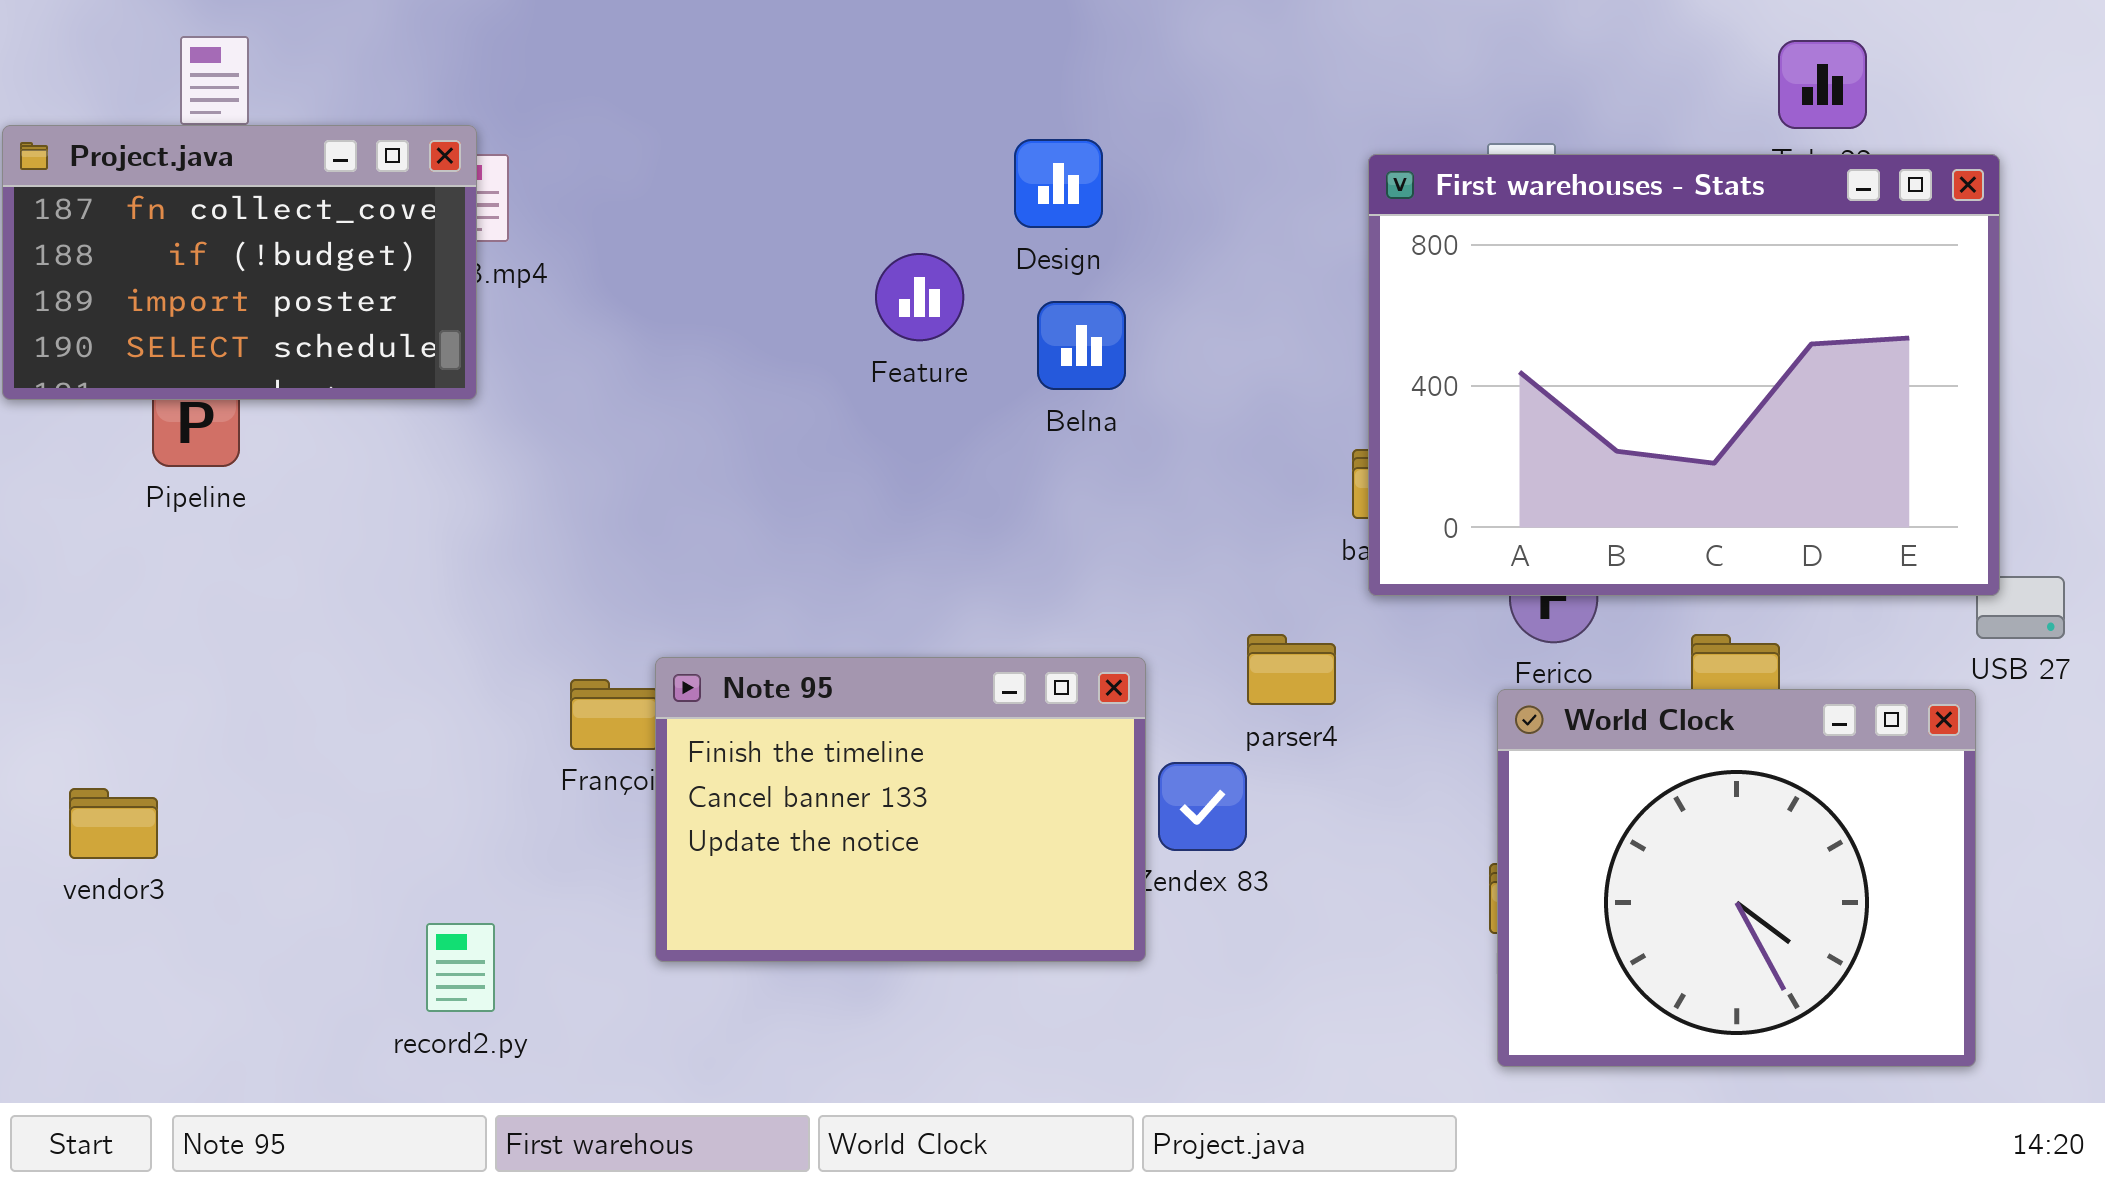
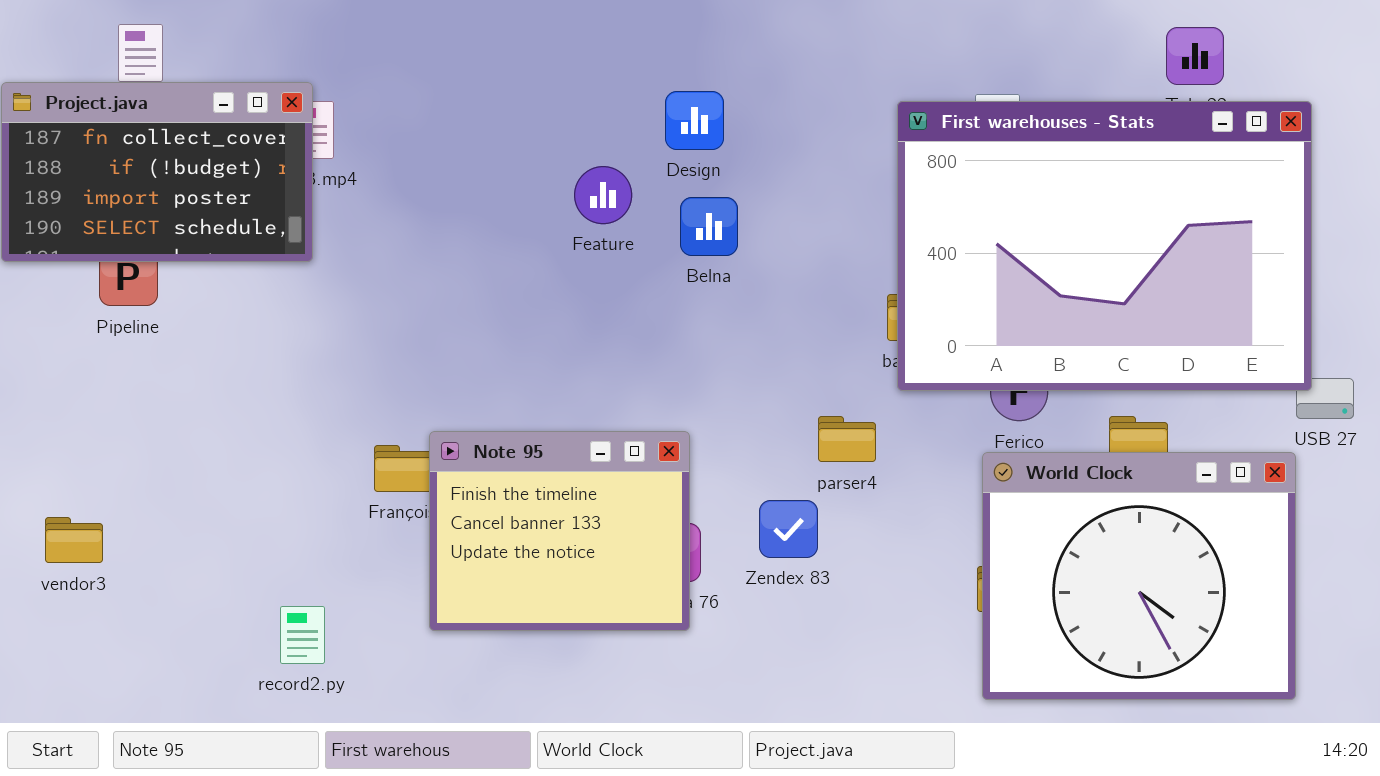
Note 95: [655,657,1146,962] -> [429,431,690,631], resized

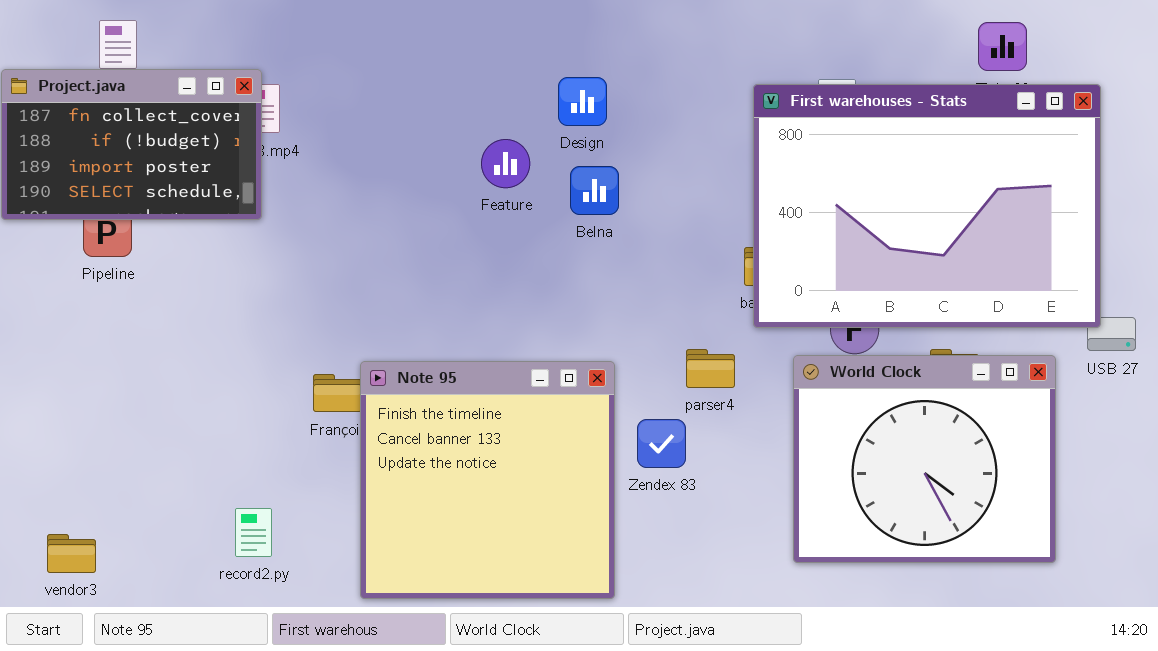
Note 95: [429,431,690,631] -> [360,361,615,599], resized
World Clock: [982,452,1296,700] -> [793,355,1056,563], moved
vendor3: [45,517,103,563] -> [47,534,96,573], moved

